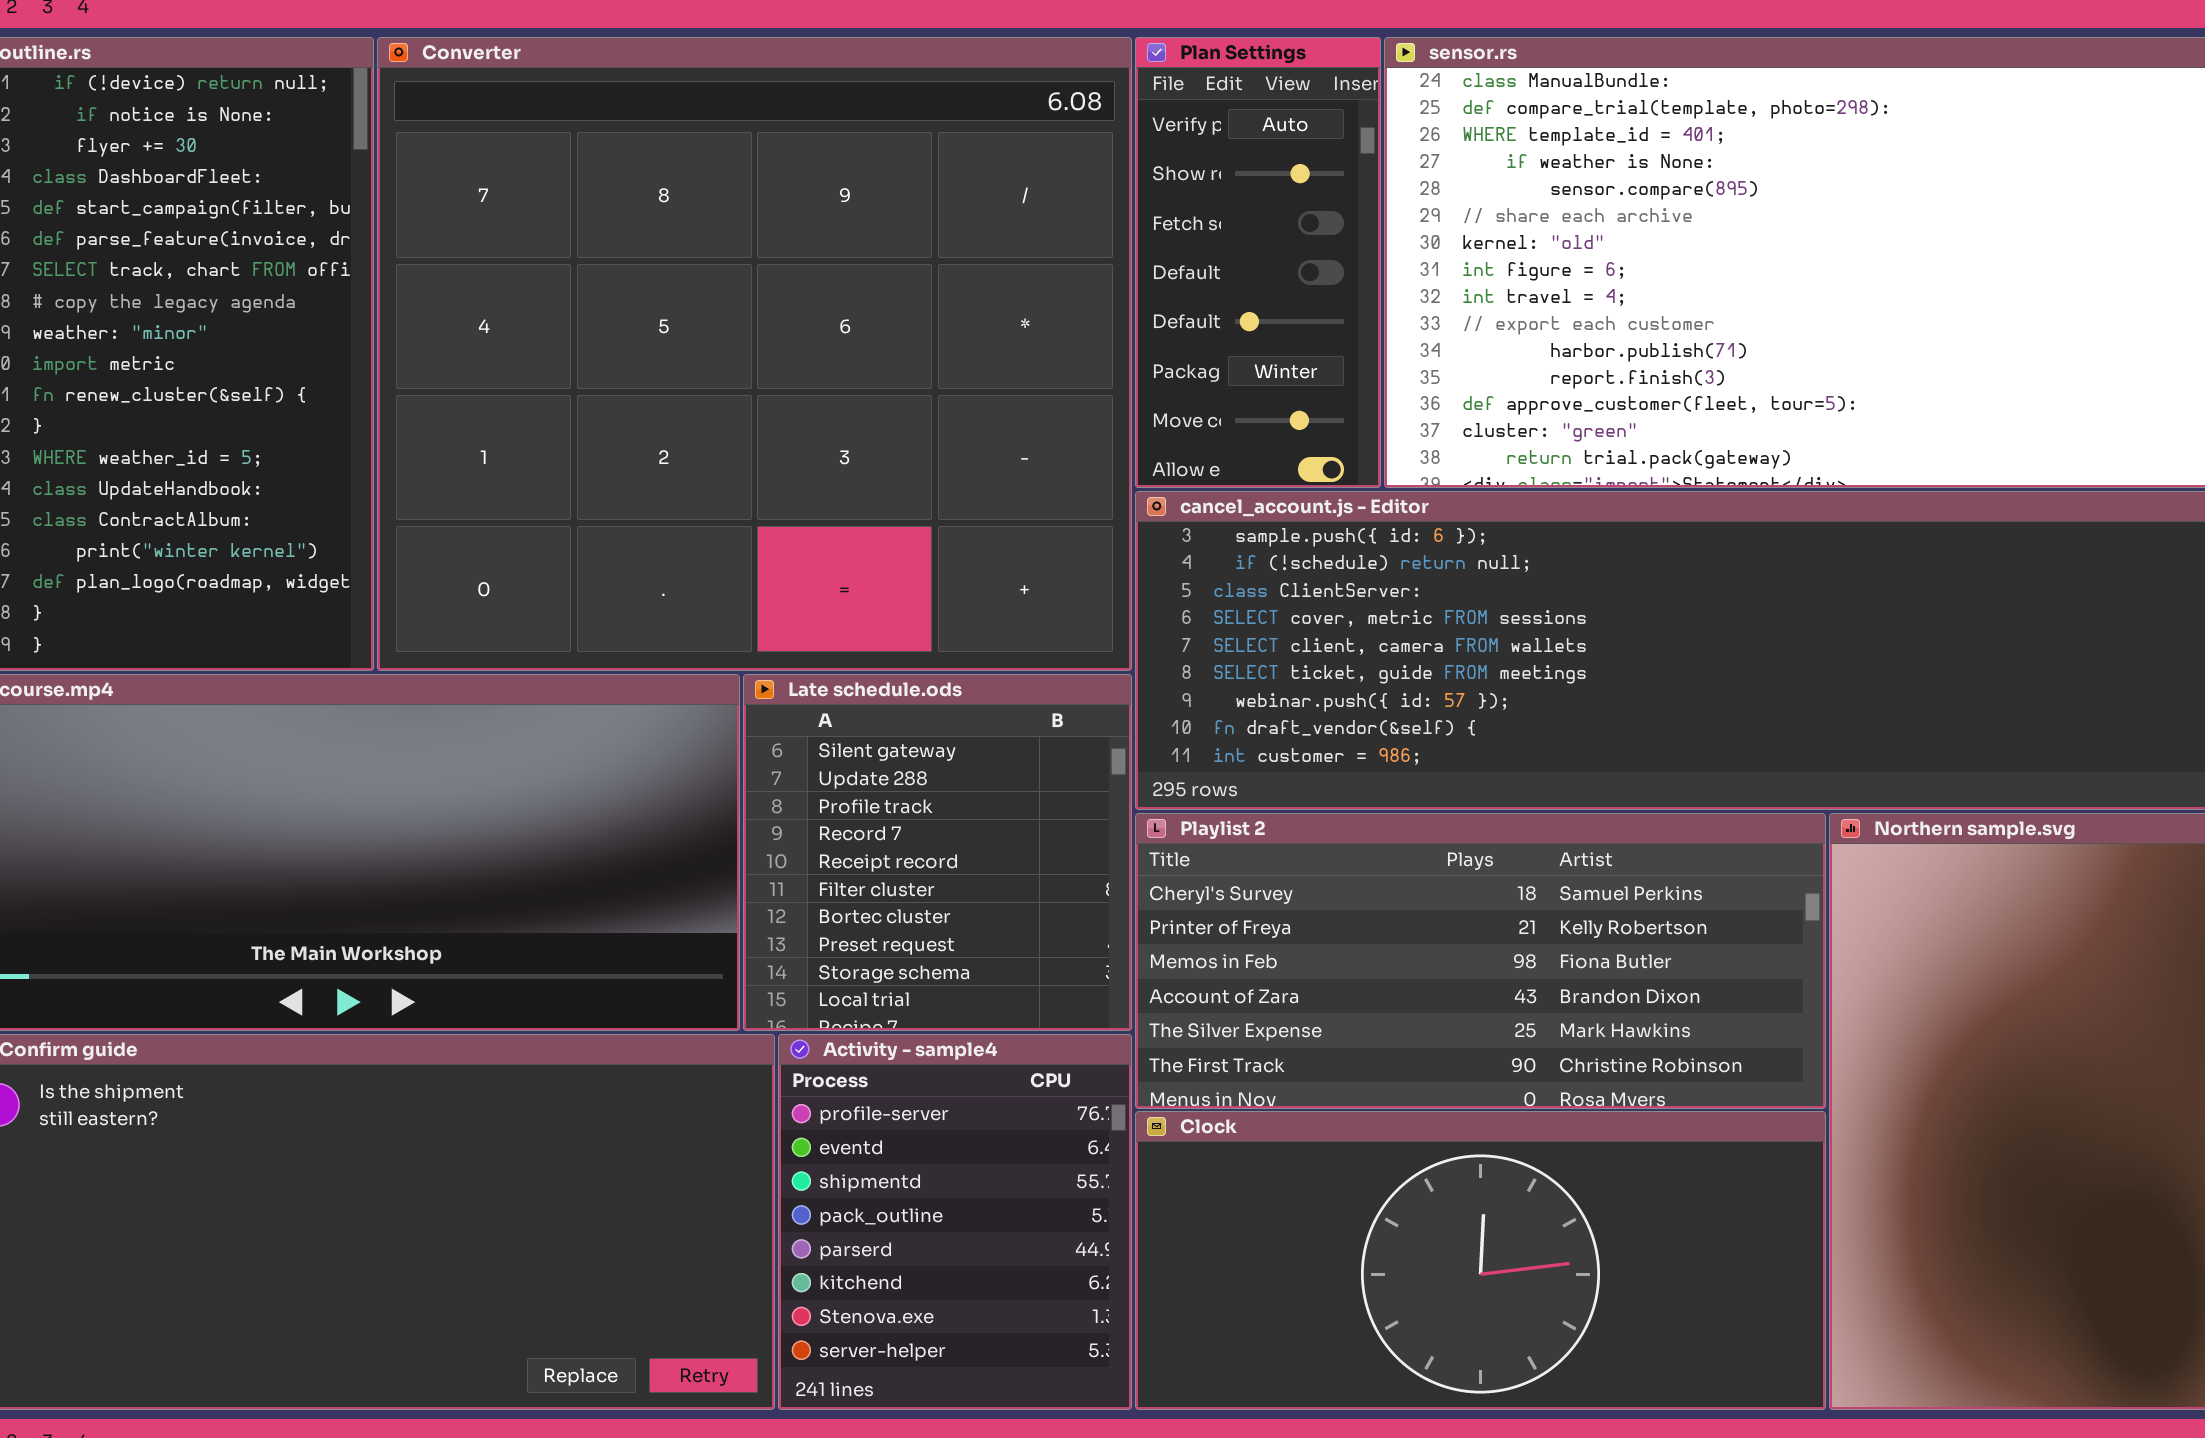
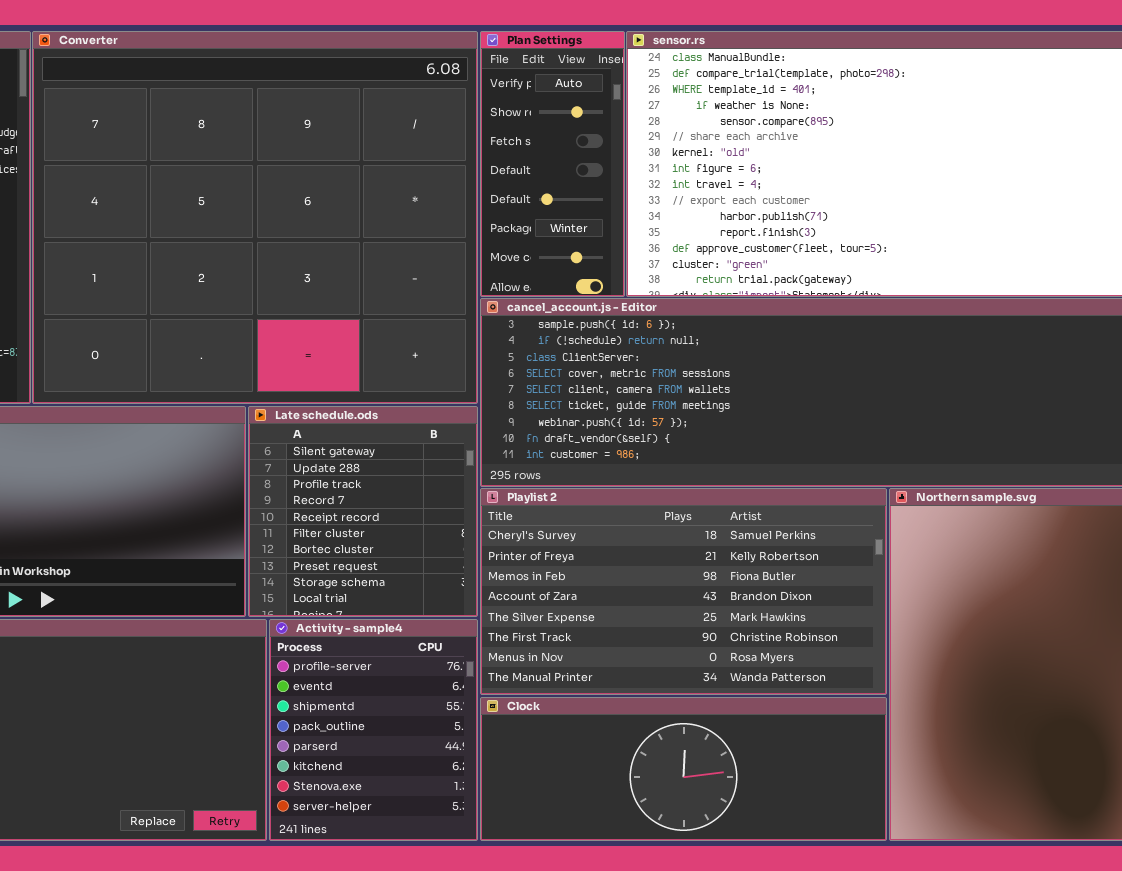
Playlist 2: [1135,813,1826,1109] -> [480,488,887,695], resized
Clock: [1135,1111,1826,1410] -> [480,697,887,841], resized

